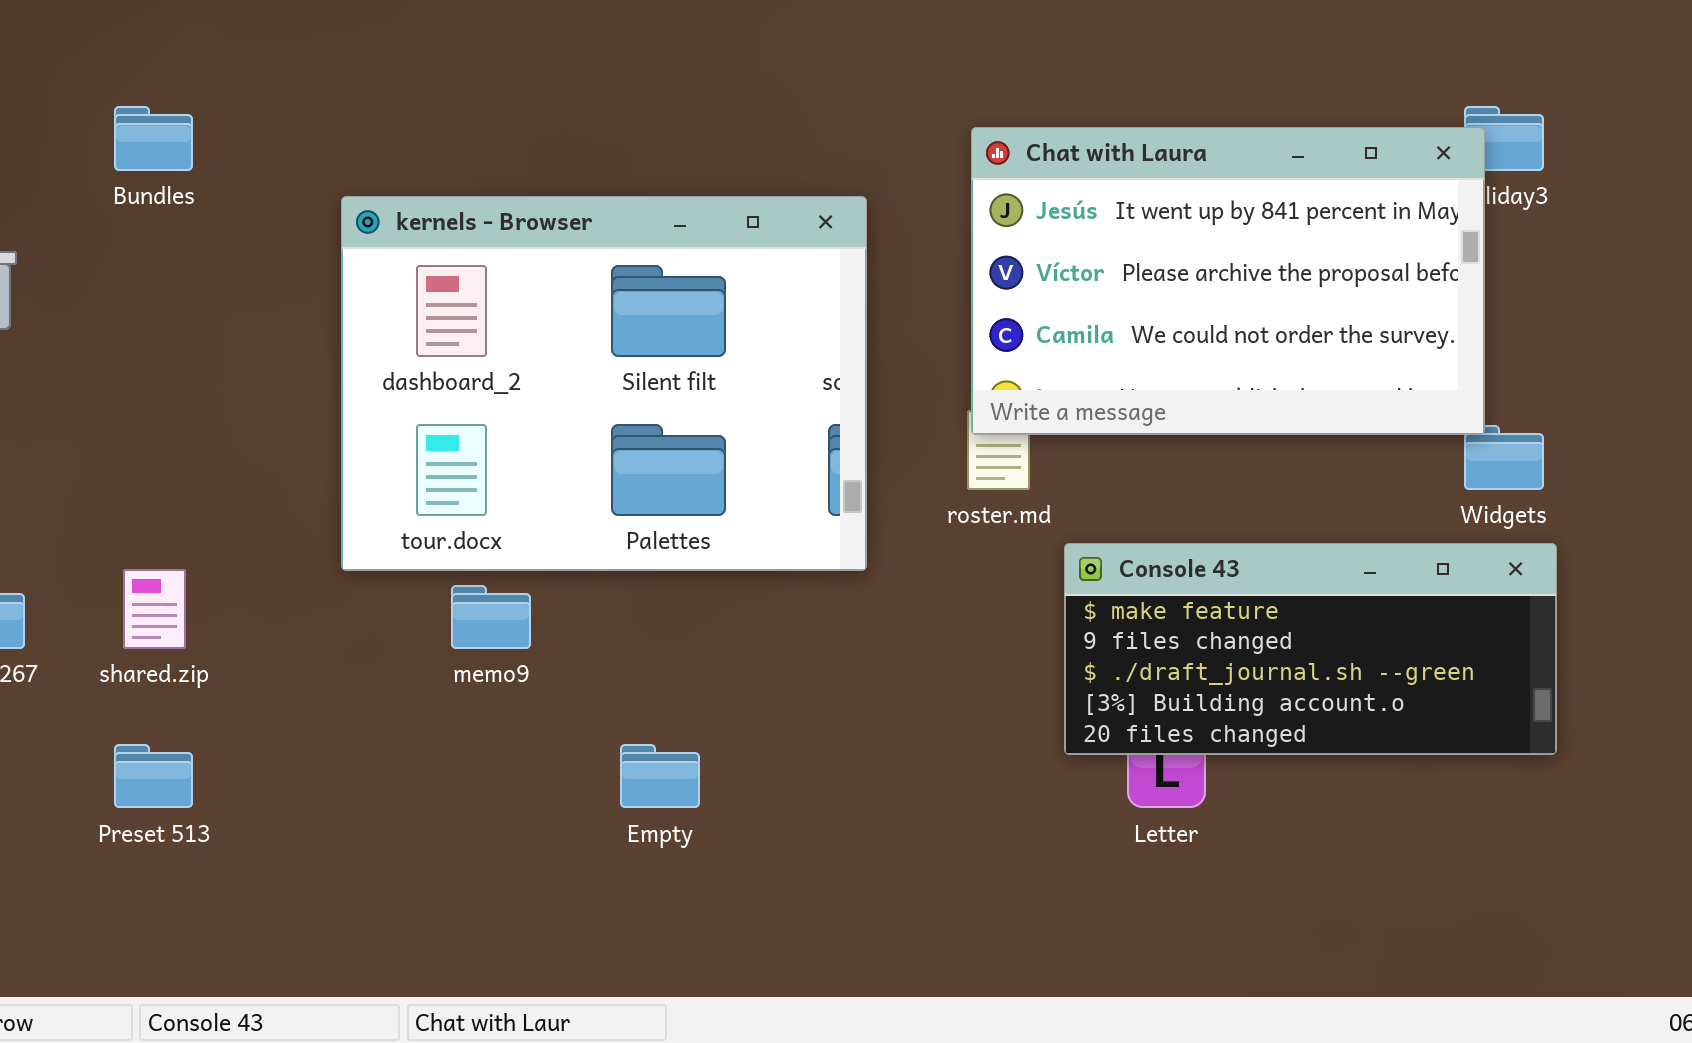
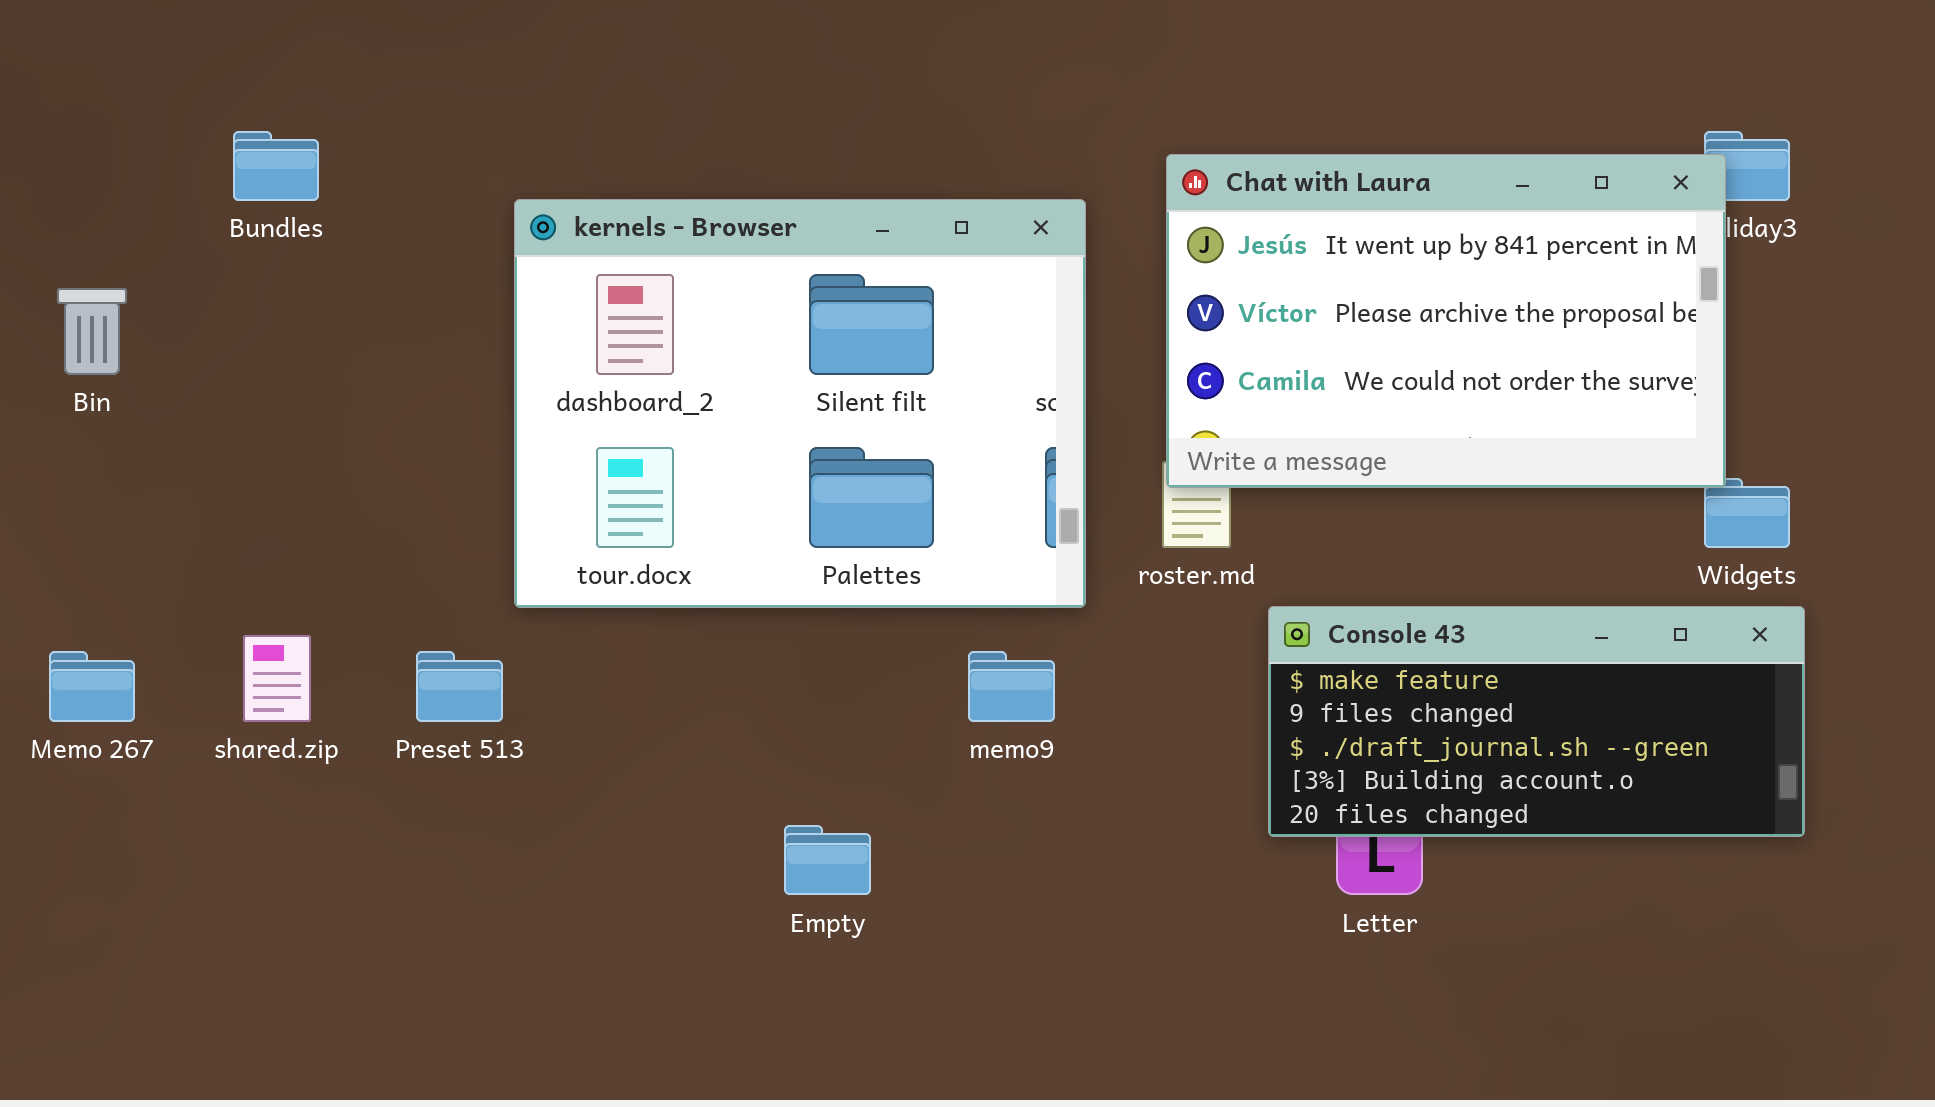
kernels - Browser: [341,196,867,571] -> [514,199,1086,608], moved
memo9: [451,585,531,649] -> [968,651,1055,722], moved
Preset 513: [114,744,193,808] -> [416,651,503,722], moved

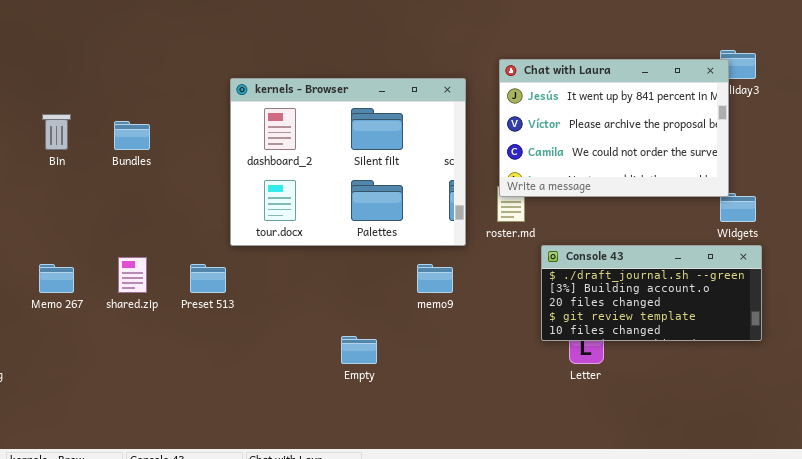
Bundles: [233,131,319,201] -> [114,121,150,150], moved
Console 43: [1268,606,1805,837] -> [541,245,762,341], scrolled down 2 rows

